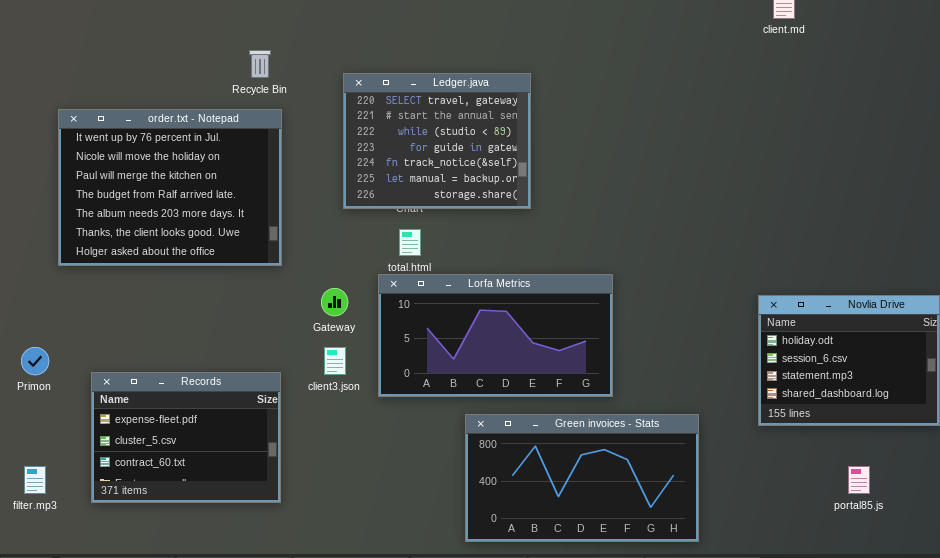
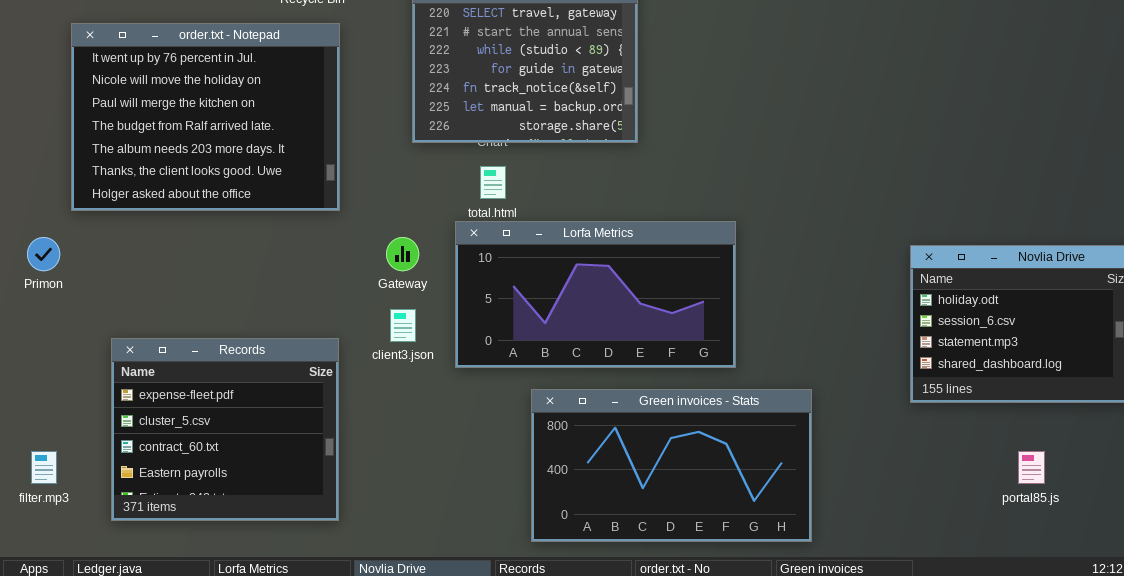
Primon: [21,347,49,375] -> [27,237,60,271], moved
Records: [91,372,281,503] -> [111,338,339,521], resized
Green invoices - Stats: [465,414,699,542] -> [531,389,812,542], moved

